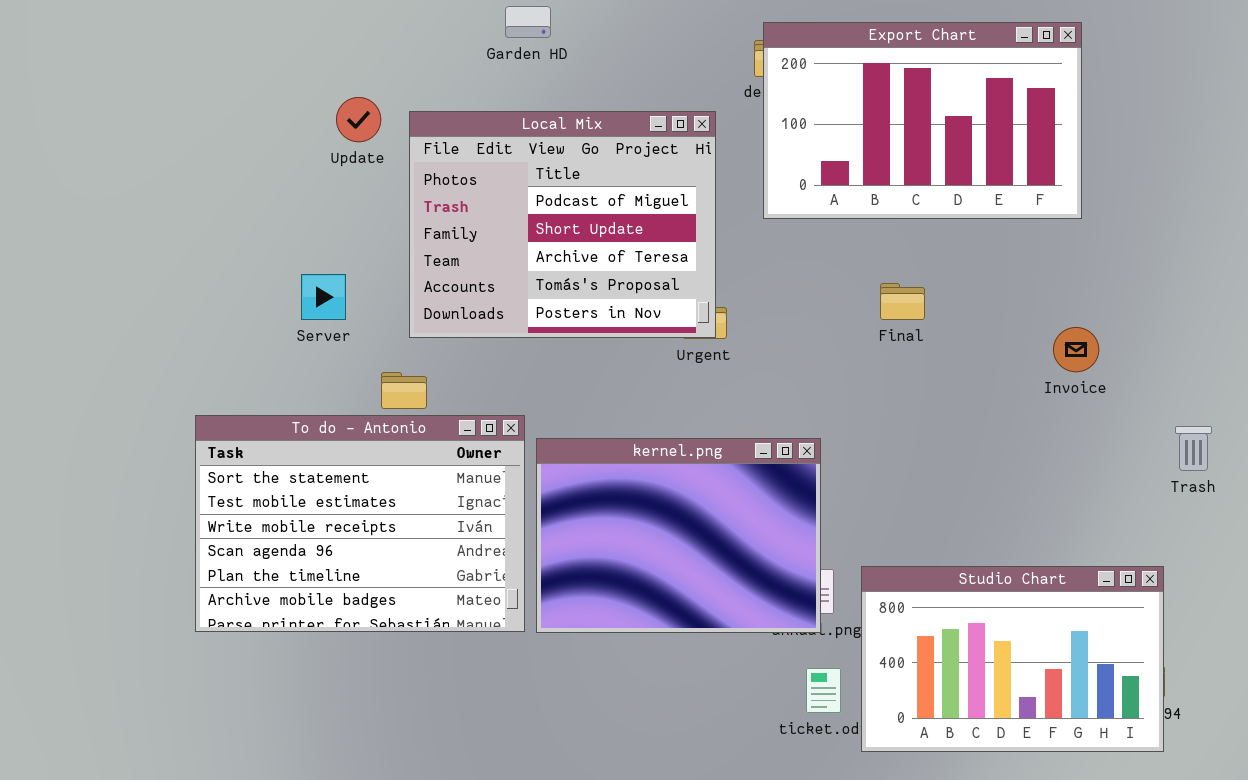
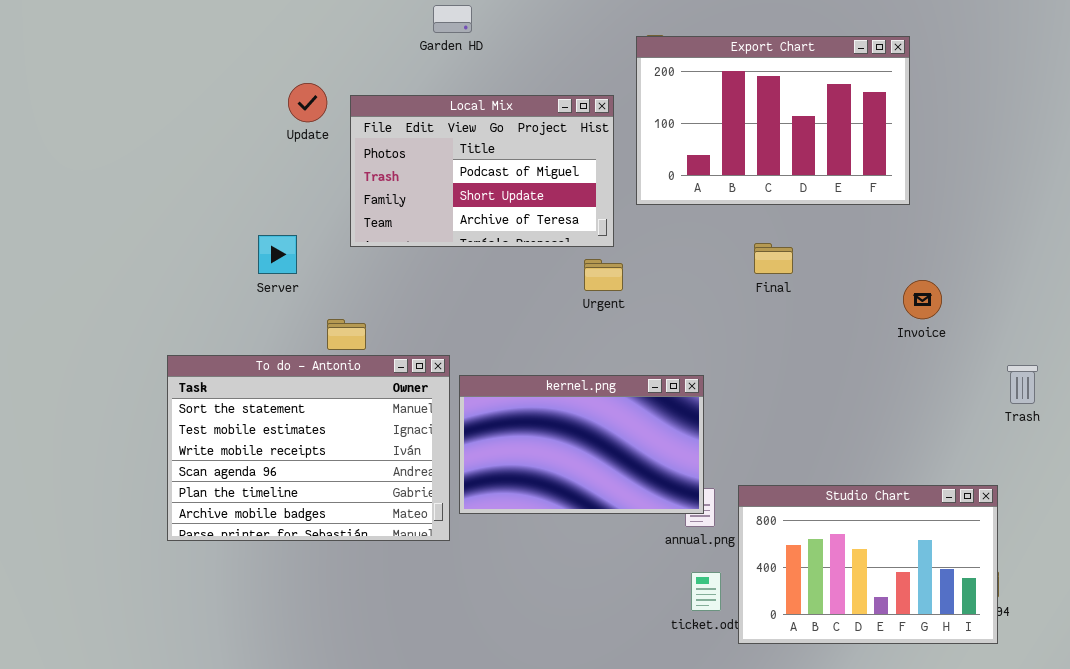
Export Chart: [763,22,1082,219] -> [636,36,910,205], moved
Local Mix: [409,111,716,338] -> [350,95,614,247], resized
kernel.png: [536,438,821,633] -> [459,375,704,514], resized

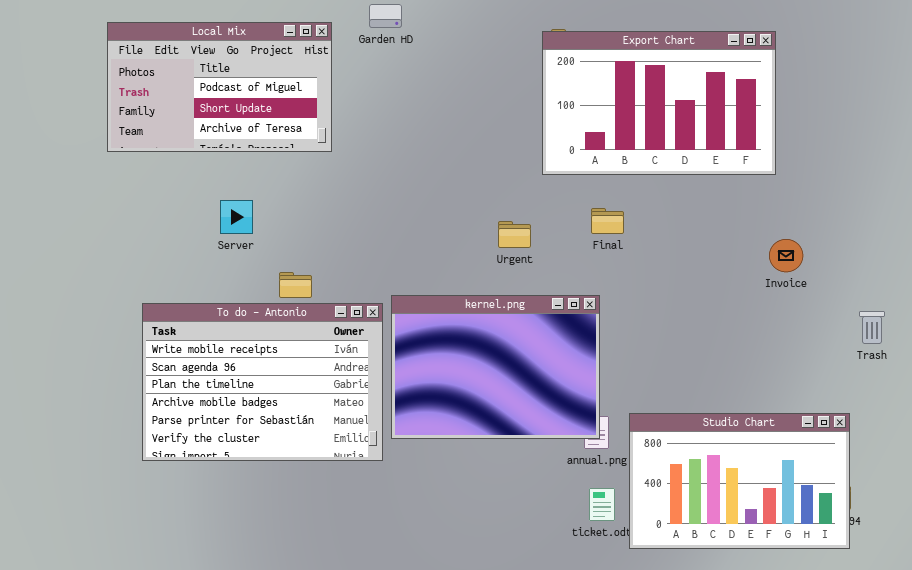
Local Mix: [350,95,614,247] -> [107,22,332,152], moved
Final: [754,243,793,274] -> [591,208,624,234], moved
To do - Antonio: [167,355,450,541] -> [142,303,383,461], scrolled down 2 rows
kernel.png: [459,375,704,514] -> [391,295,600,439], resized

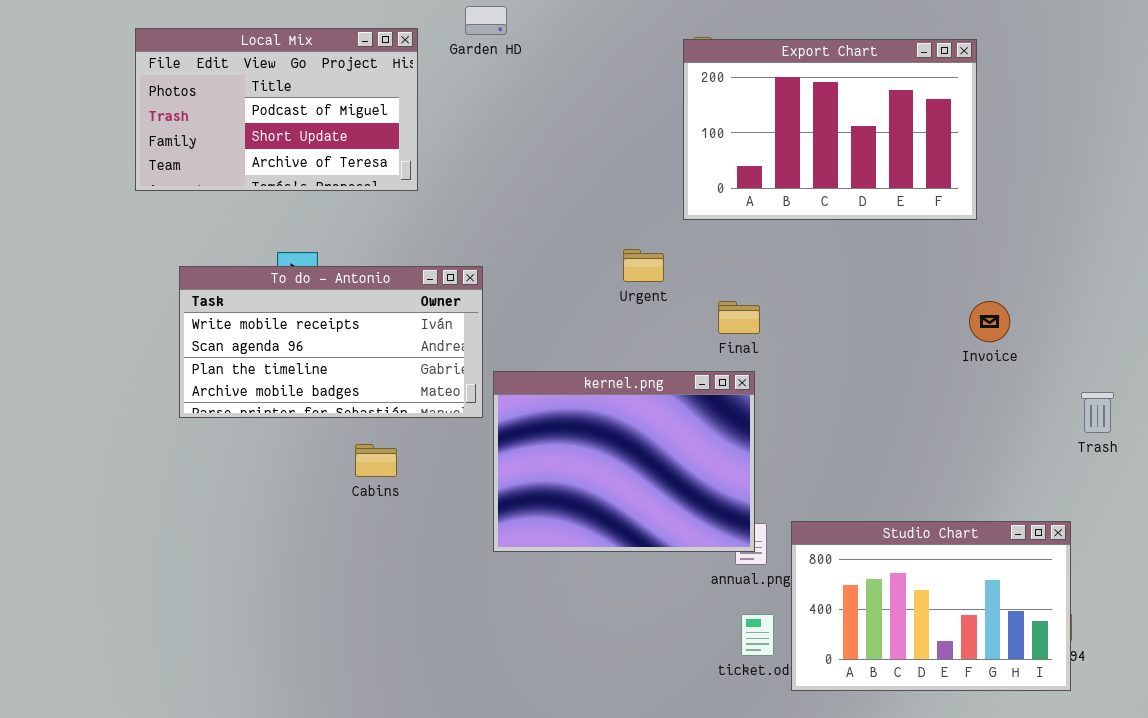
Final: [591,208,624,234] -> [718,301,760,334], moved
Urgent: [498,221,531,248] -> [623,249,664,282], moved
To do - Antonio: [142,303,383,461] -> [179,266,483,418], moved, resized

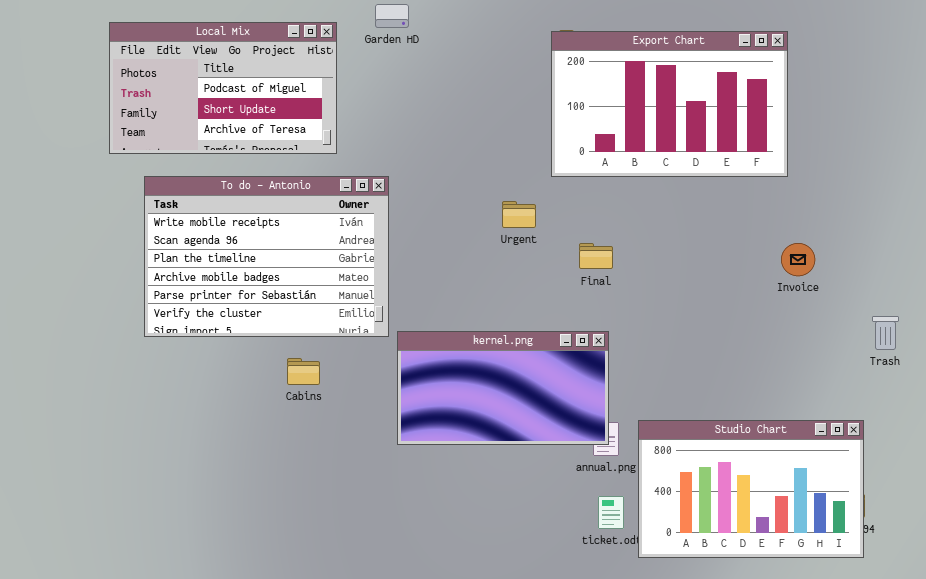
To do - Antonio: [179,266,483,418] -> [144,176,389,337], resized
kernel.png: [493,371,755,552] -> [397,331,609,445], resized

